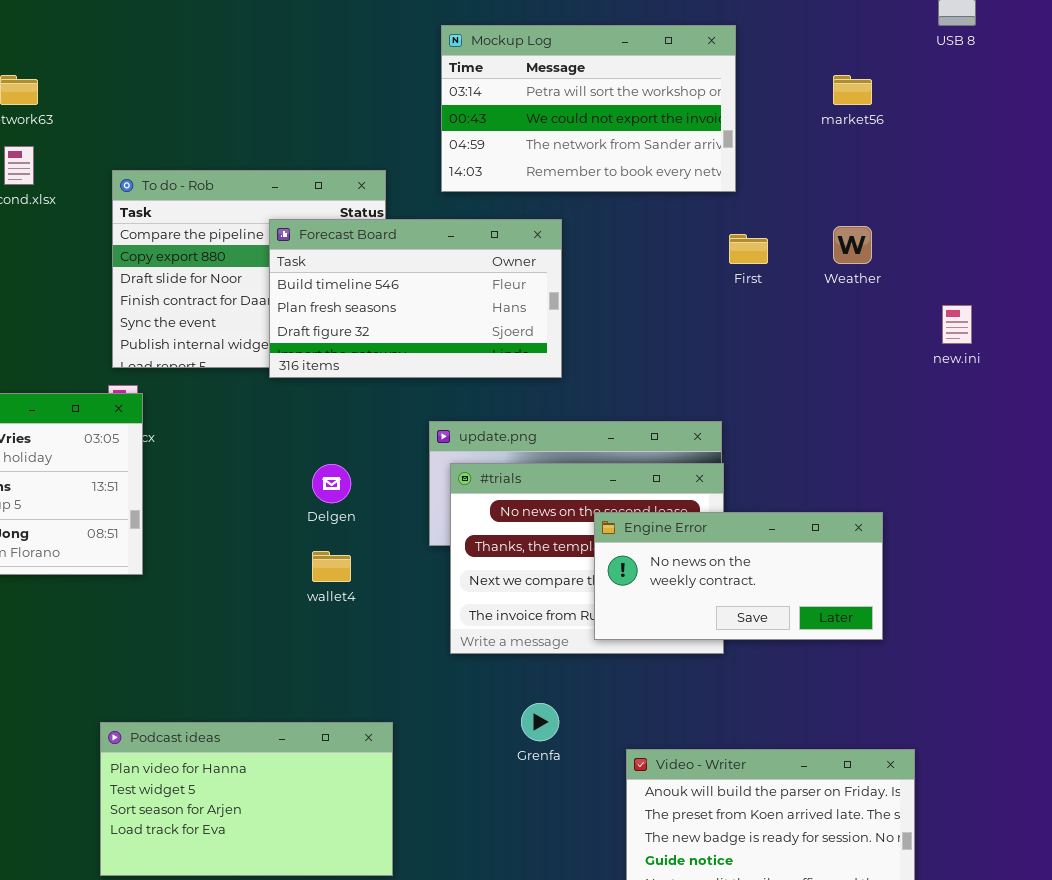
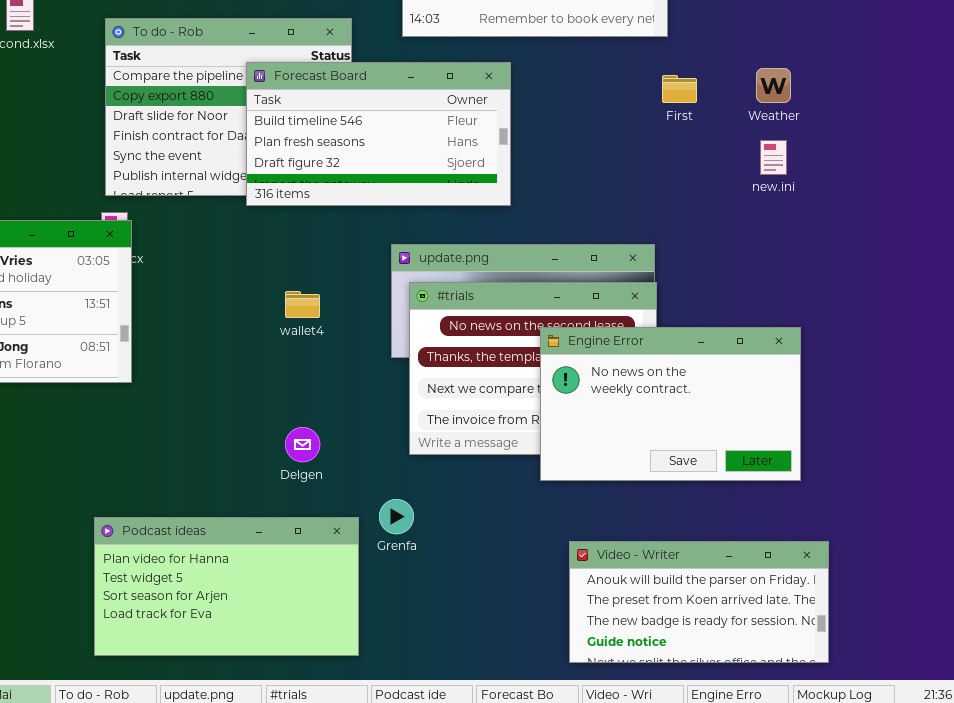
new.ini: [942,305,972,344] -> [760,140,787,175], moved
Delgen: [312,464,351,503] -> [285,427,320,462], moved
Engine Error: [594,512,883,640] -> [540,327,801,481], resized
wallet4: [312,551,351,582] -> [285,291,320,318], moved
Grenfa: [521,703,559,741] -> [379,499,414,534], moved

